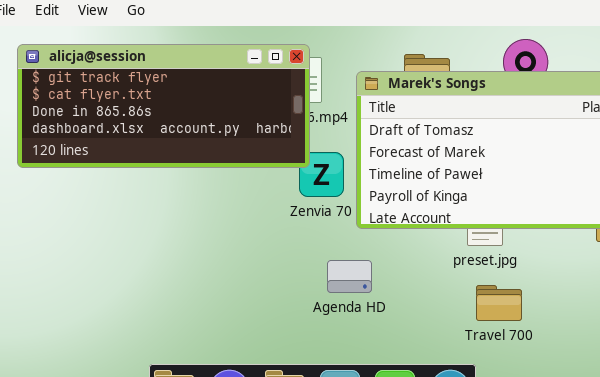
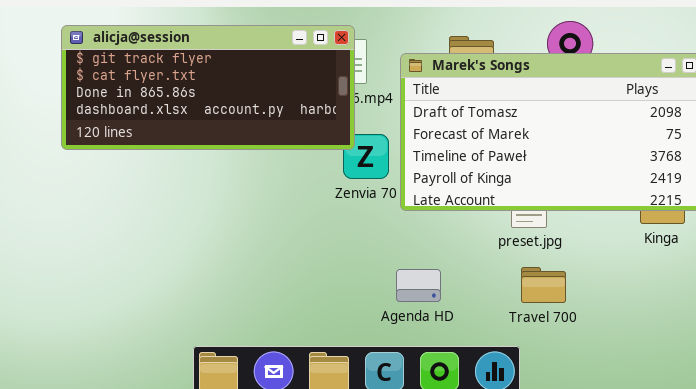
Agenda HD: [327,260,372,293] -> [396,269,441,302], moved

